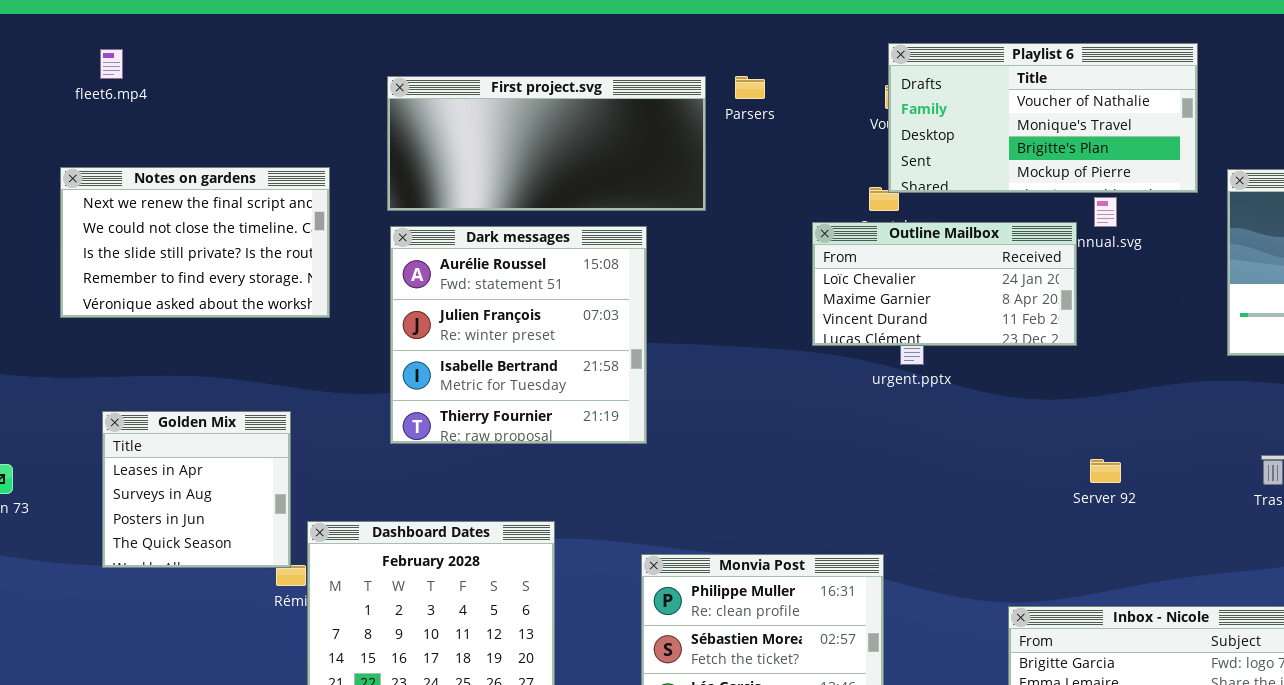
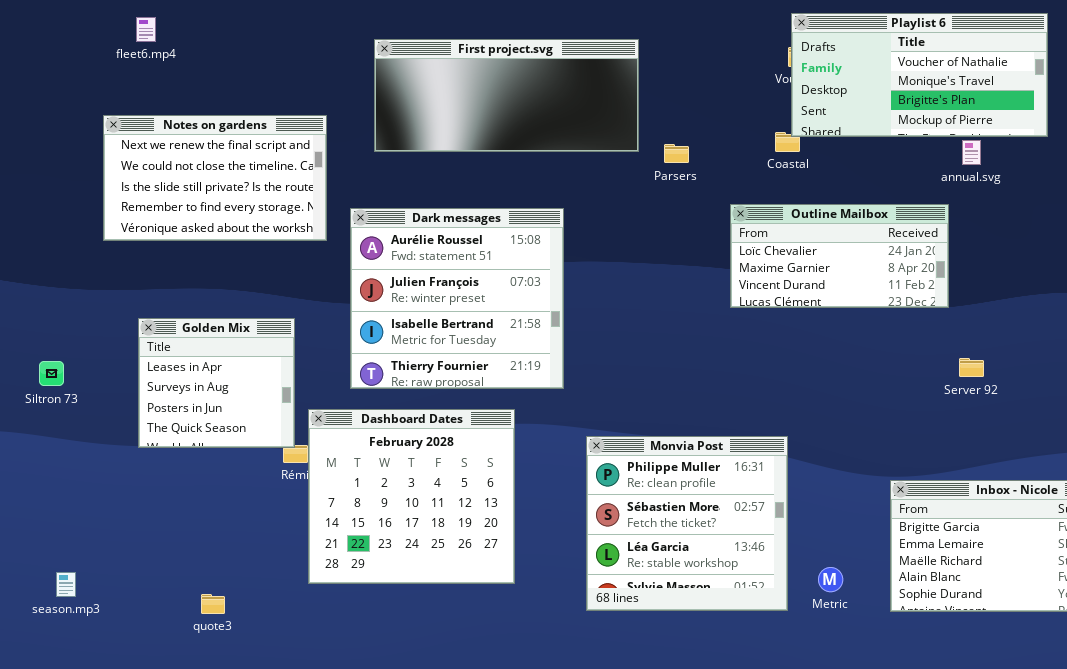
Parsers: [735,76,765,99] -> [664,144,689,163], moved
Outline Mailbox: [812,222,1077,346] -> [730,204,949,308], moved
Dark messages: [390,226,647,444] -> [350,208,564,389], moved

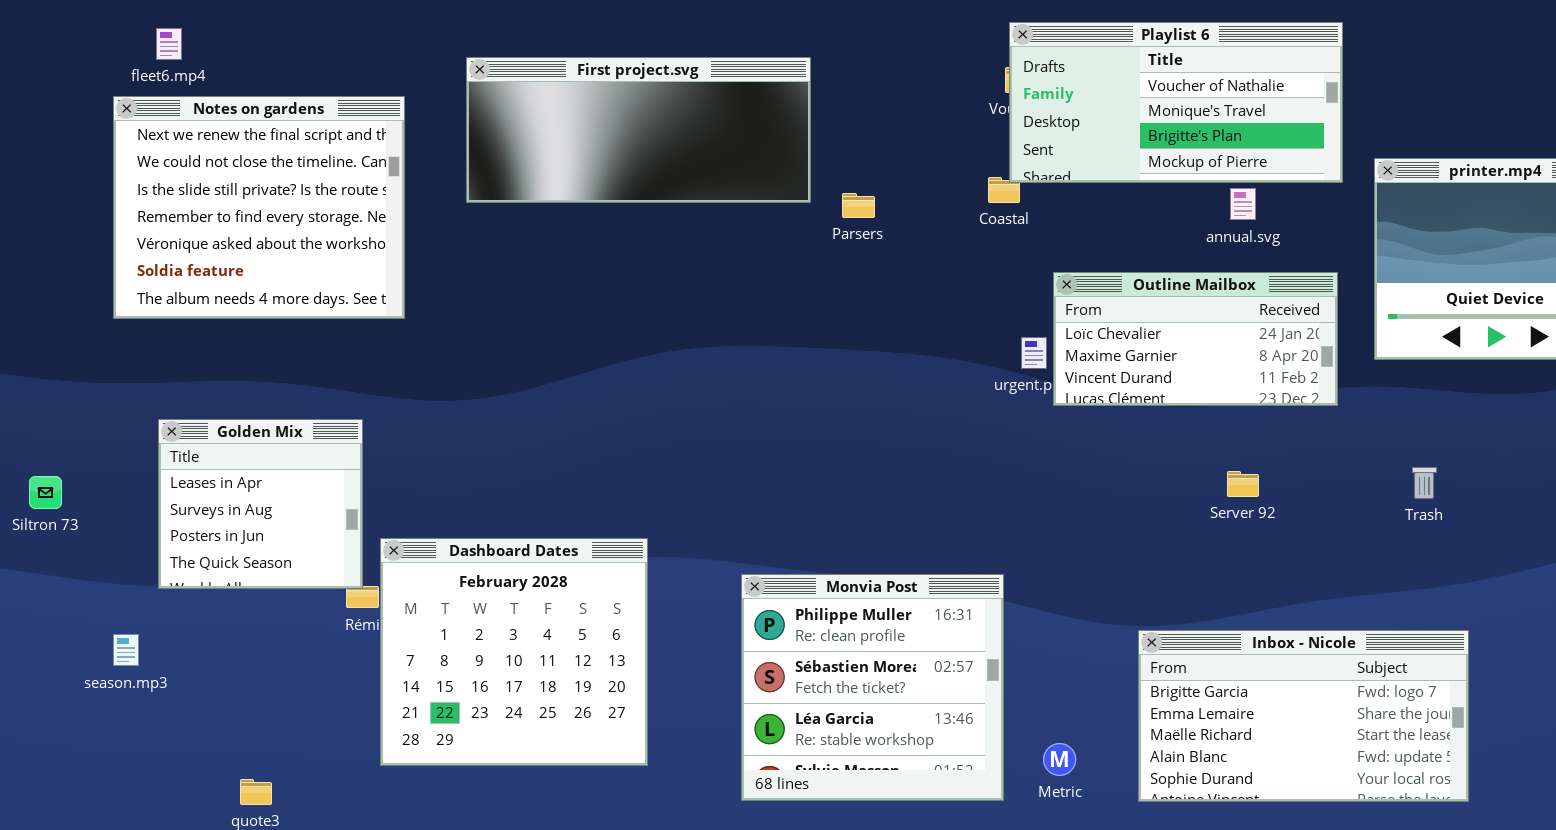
Notes on gardens: [103,115,327,241] -> [113,96,405,319], resized
Outline Mailbox: [730,204,949,308] -> [1053,272,1338,406], moved
Dark messages: [350,208,564,389] -> none, closed
season.mp3: [56,572,76,597] -> [113,634,139,666], moved

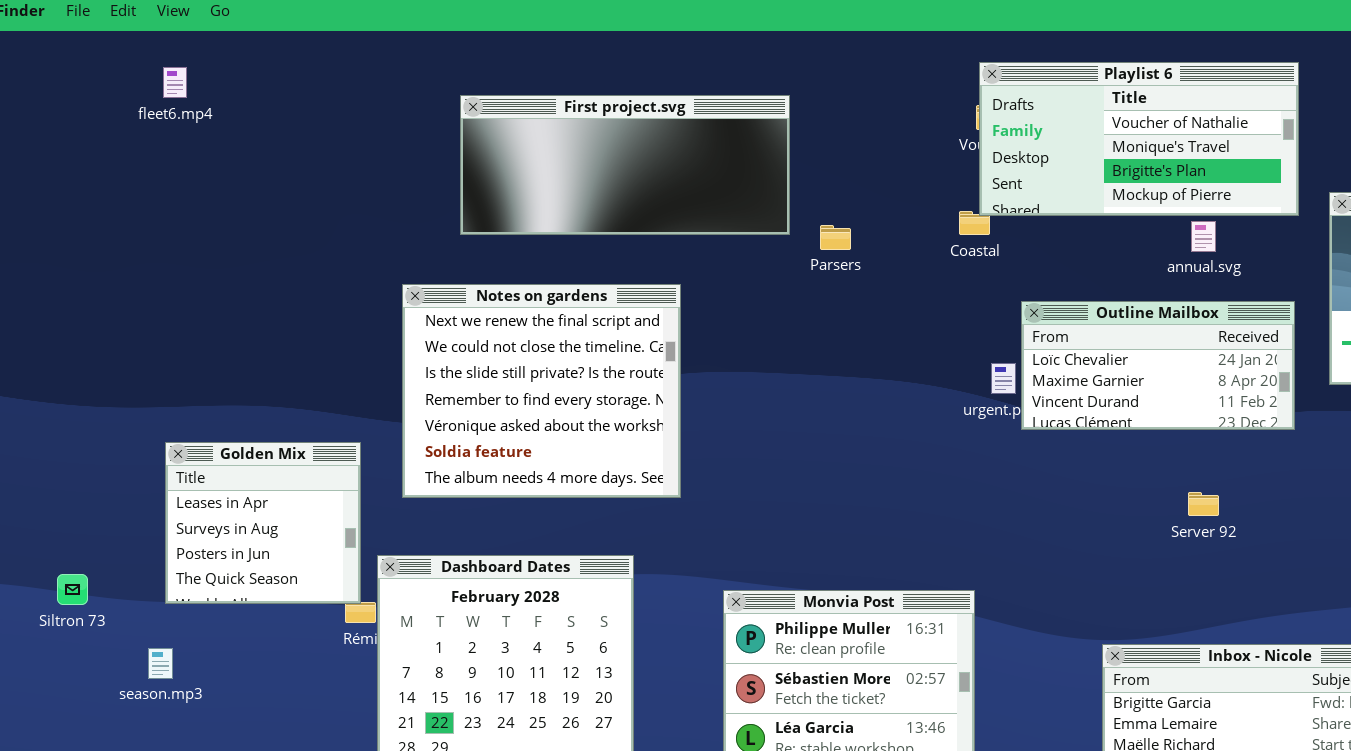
Notes on gardens: [113,96,405,319] -> [402,284,681,498], moved
Siltron 73: [29,476,62,509] -> [57,574,88,605], moved
season.mp3: [113,634,139,666] -> [148,648,173,679], moved

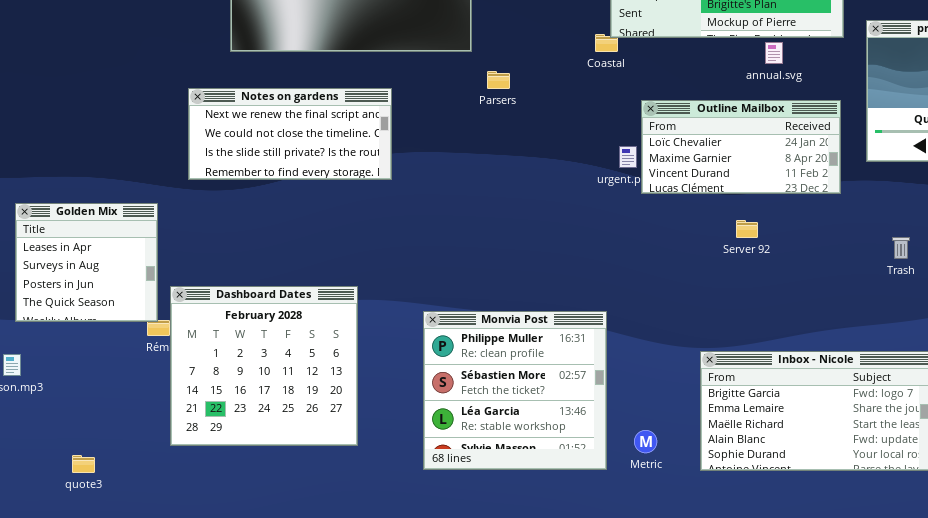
Parsers: [820,225,851,250] -> [487,71,510,89], moved
Notes on gardens: [402,284,681,498] -> [188,88,392,180], resized
Server 92: [1188,492,1219,516] -> [736,220,758,238], moved

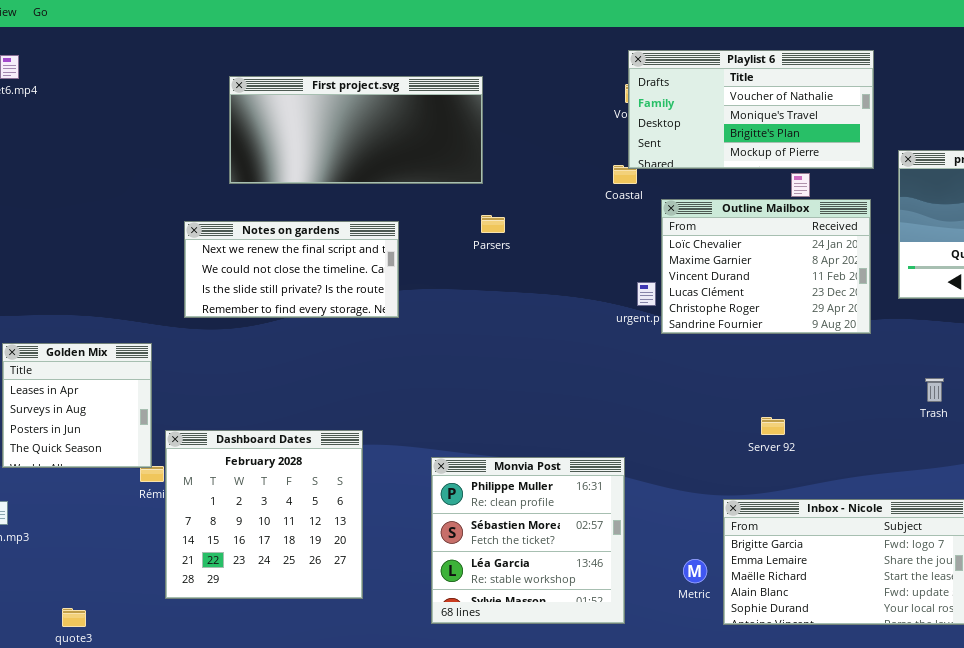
Parsers: [487,71,510,89] -> [481,215,505,233], moved
Outline Mailbox: [641,100,841,194] -> [661,199,871,334], resized
Server 92: [736,220,758,238] -> [761,417,785,435], moved
Metric: [634,430,657,453] -> [683,559,707,583], moved

